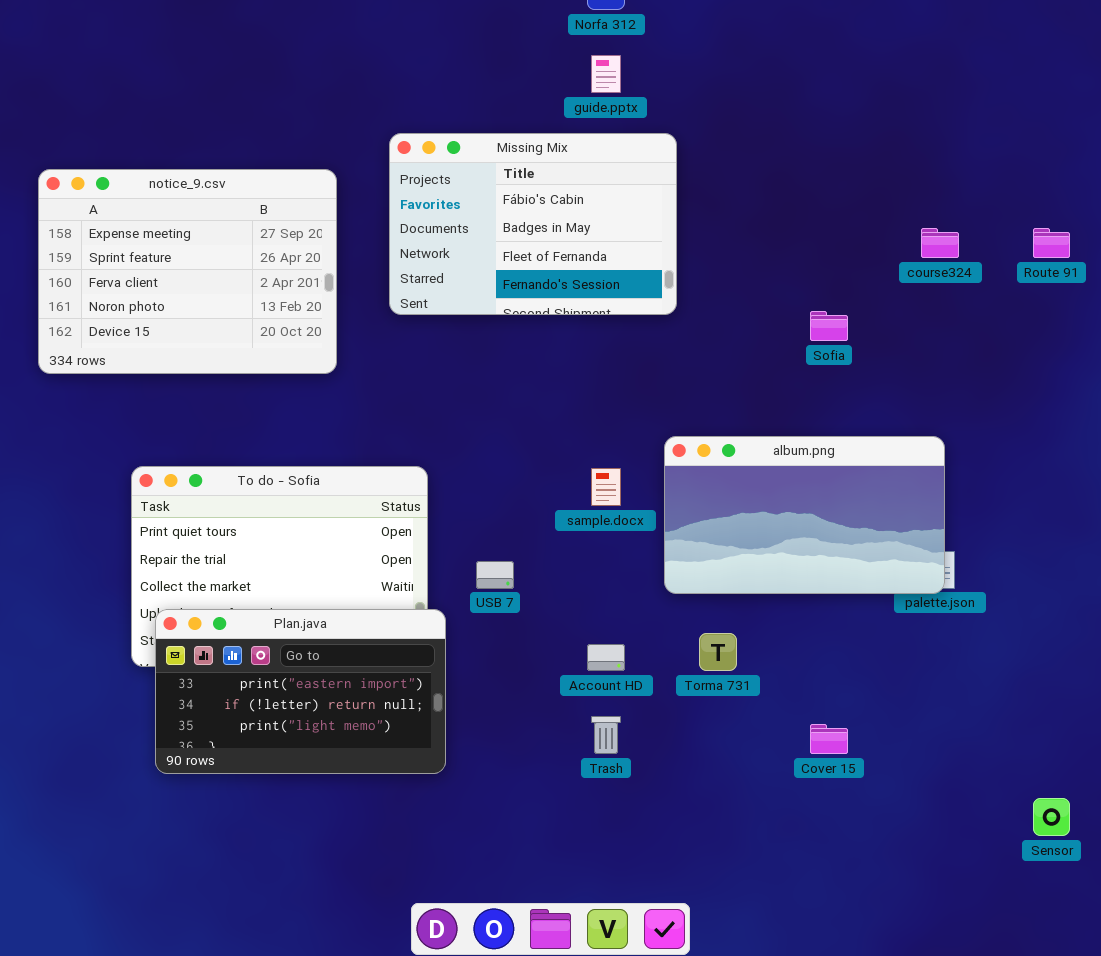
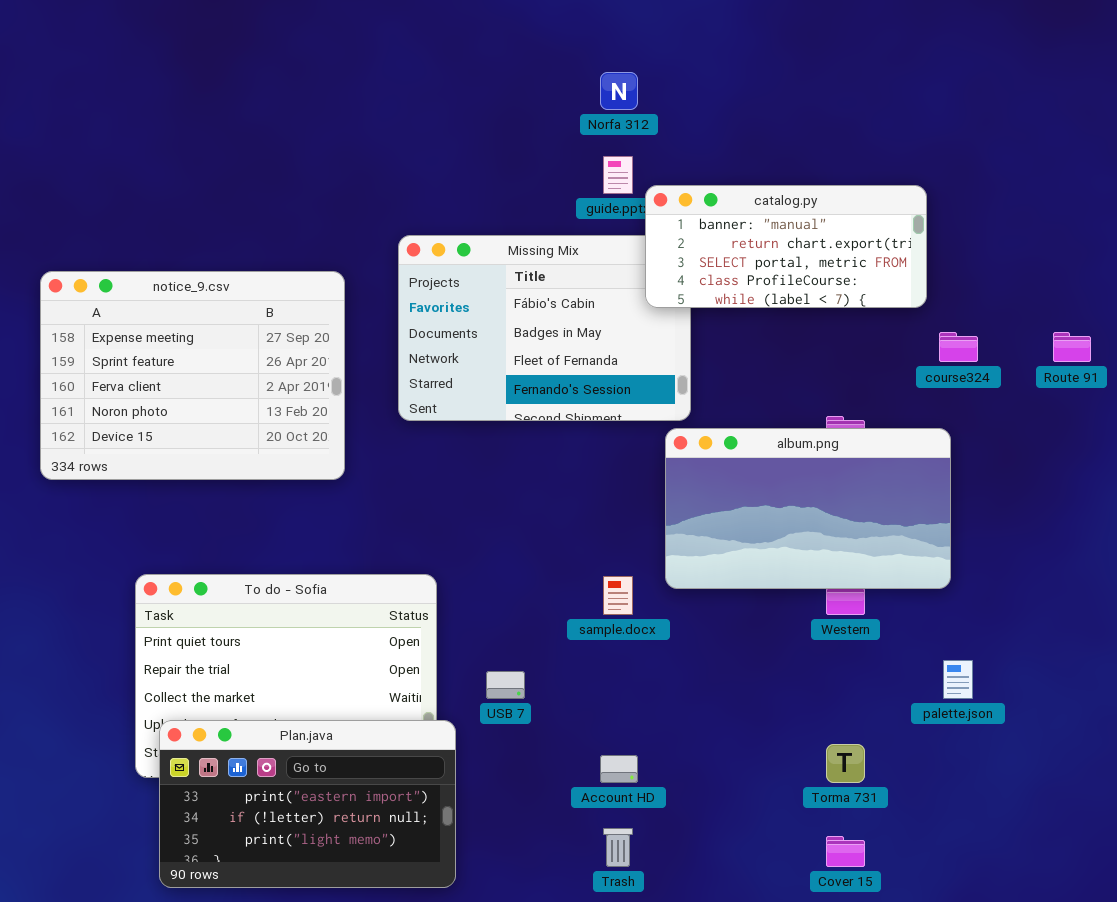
catalog.py: none -> [645,185,927,308], opened
album.png: [664,436,945,594] -> [665,428,951,589], moved
Torma 731: [699,633,737,671] -> [826,744,865,783], moved

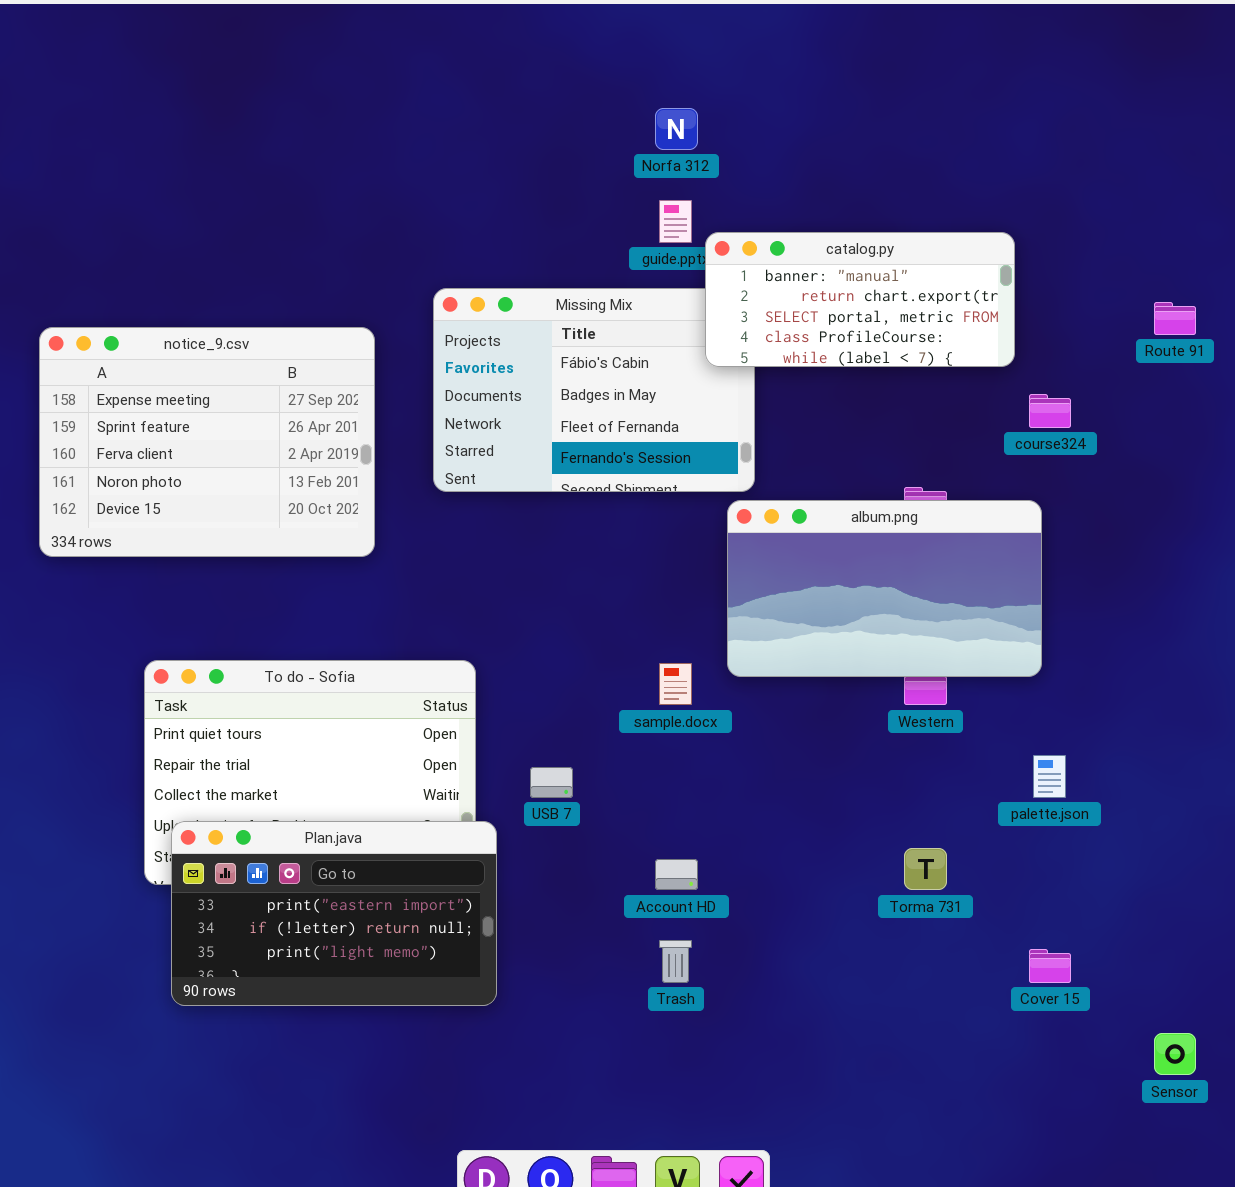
Route 91: [1053,332,1091,362] -> [1154,302,1196,335], moved
Cover 15: [826,836,865,867] -> [1029,949,1071,983], moved

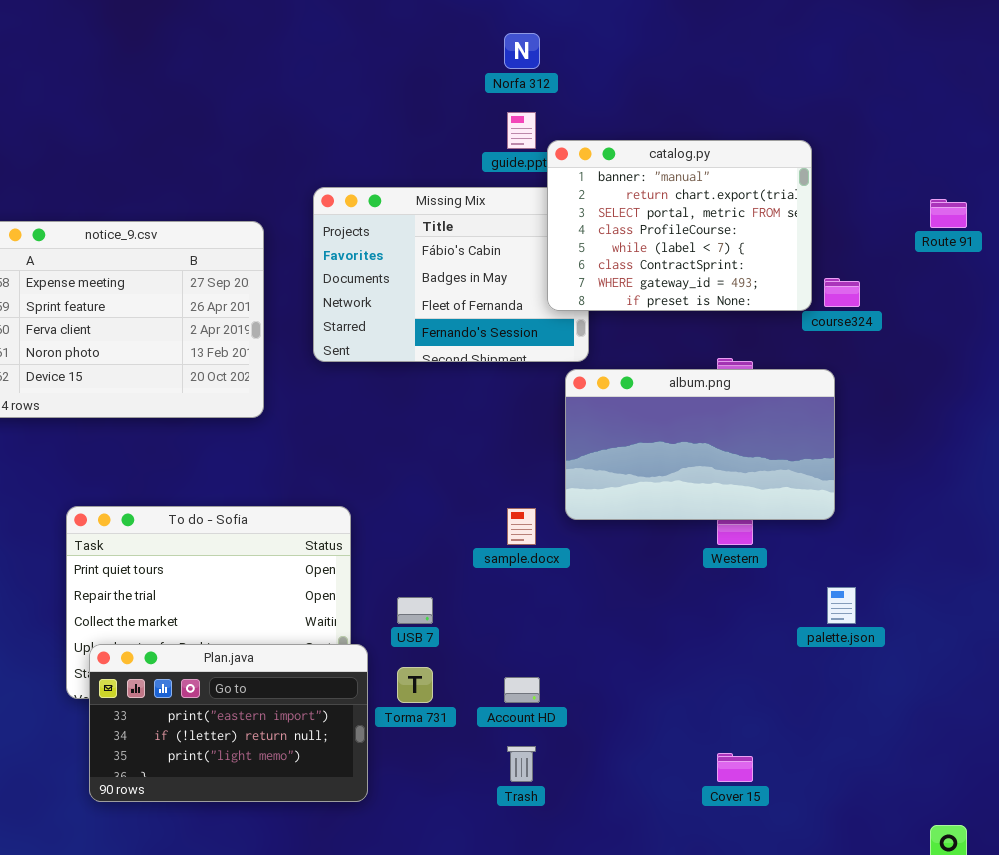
catalog.py: [705,232,1015,367] -> [547,140,812,311], resized
Torma 731: [904,848,947,890] -> [397,667,433,703], moved
Cover 15: [1029,949,1071,983] -> [717,753,753,782], moved

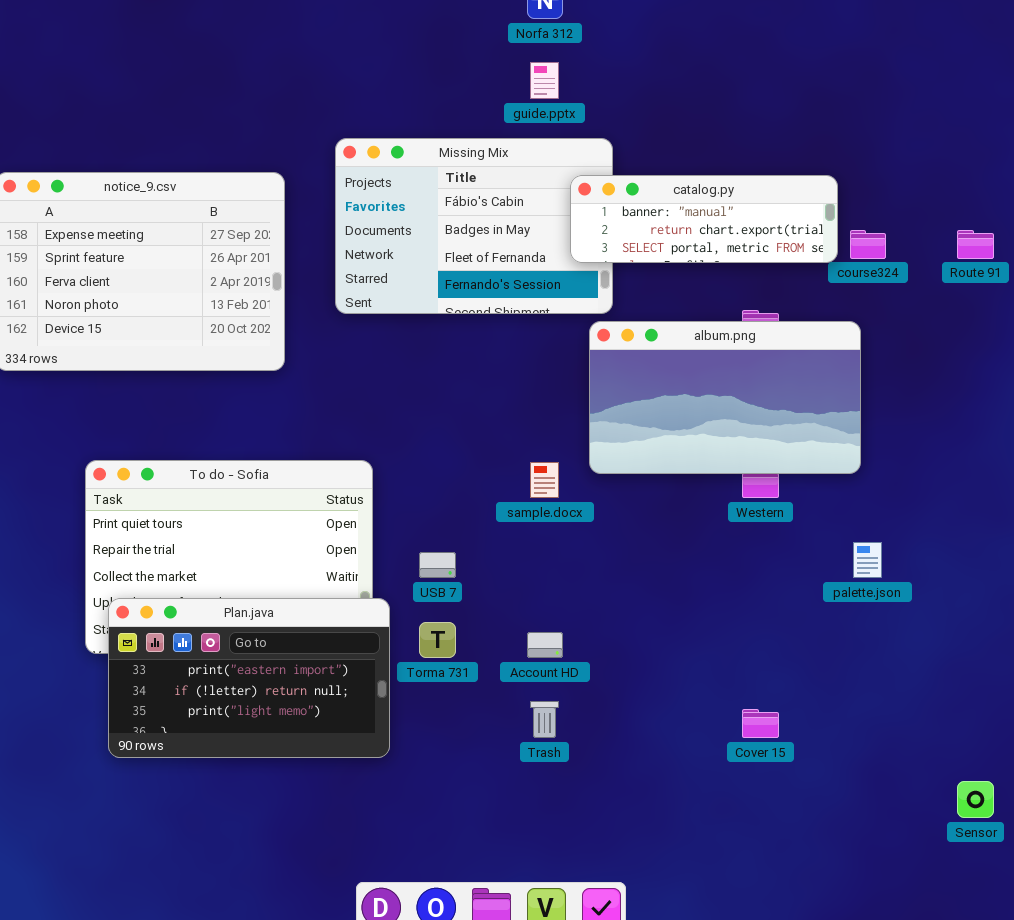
catalog.py: [547,140,812,311] -> [570,175,838,263], resized
Route 91: [930,199,967,228] -> [957,230,994,259], moved

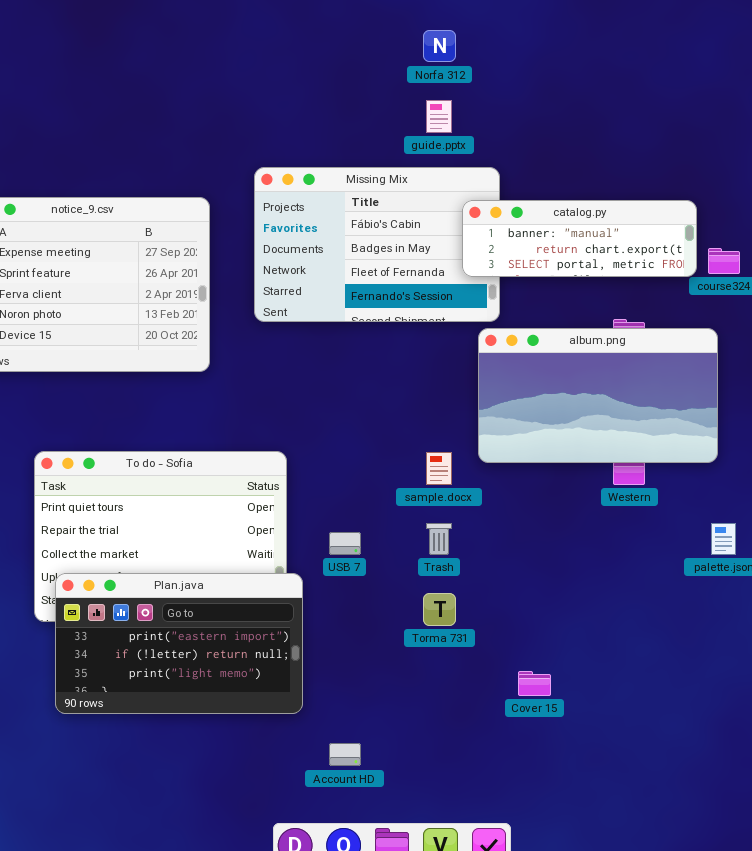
Torma 731: [419,622,456,658] -> [423,593,456,626], moved
Account HD: [527,632,563,658] -> [329,743,361,766], moved
Trash: [530,701,559,738] -> [426,523,452,555], moved
Cover 15: [742,709,779,738] -> [518,671,551,696], moved

